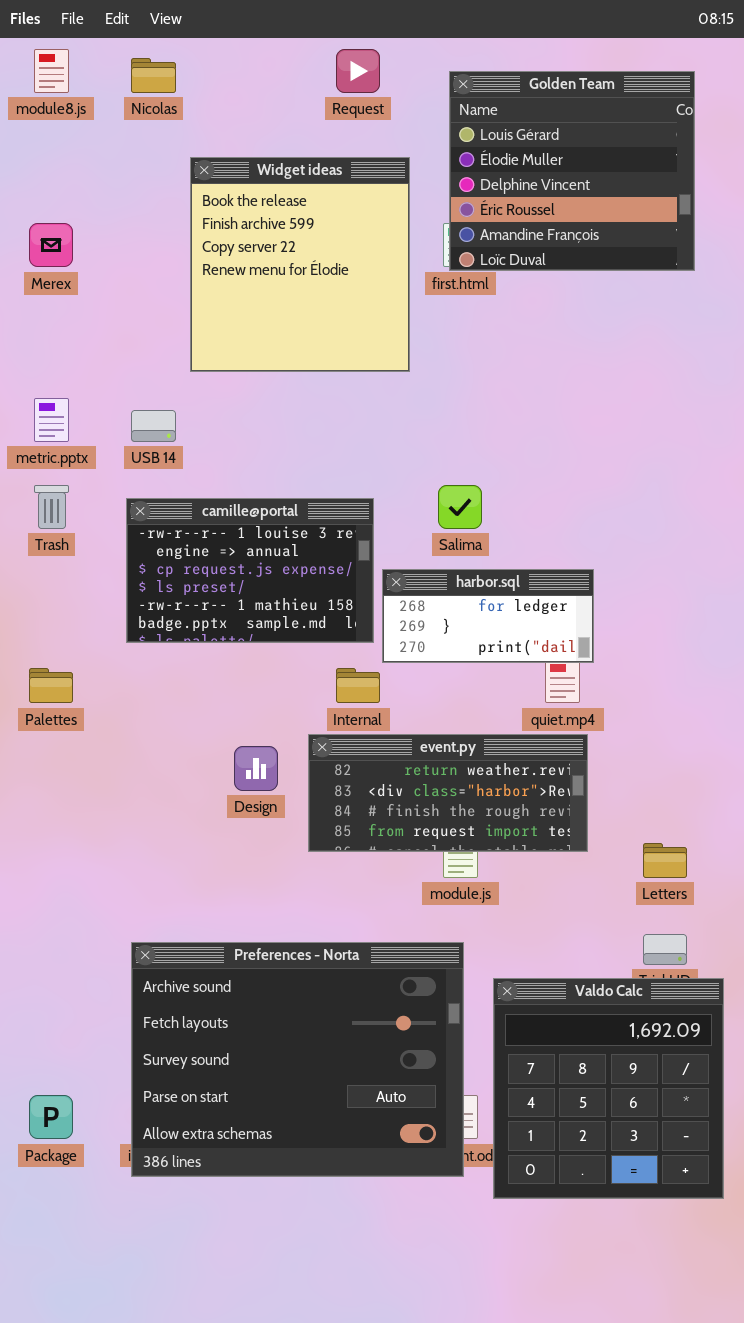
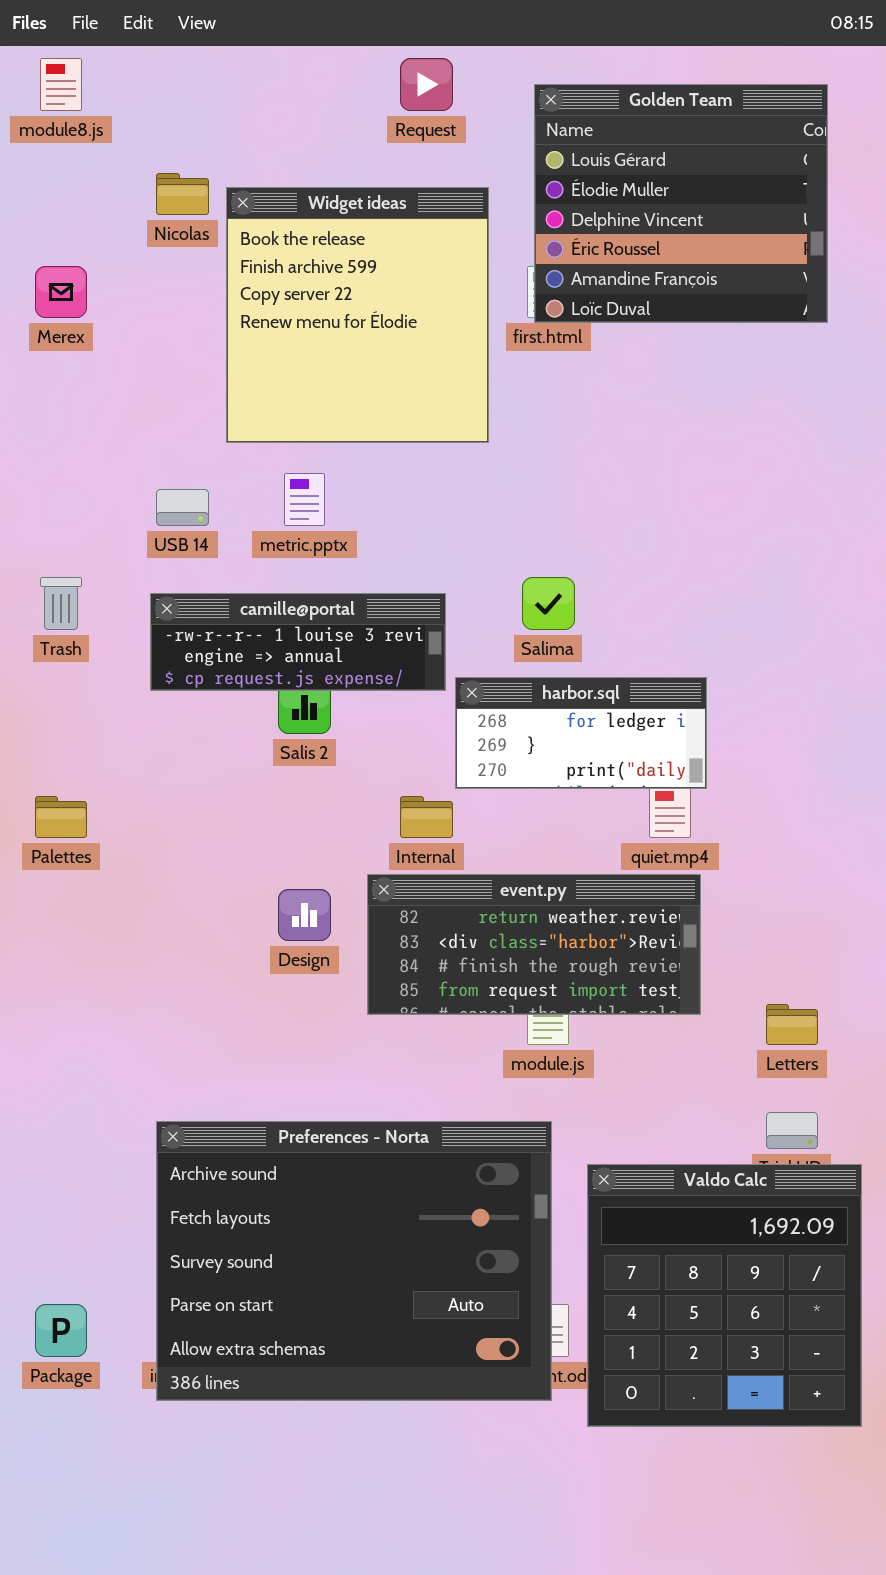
Nicolas: [131,58,176,93] -> [156,173,209,215], moved
metric.pptx: [34,398,69,442] -> [284,473,325,526], moved
camille@portal: [126,498,374,643] -> [150,593,446,691], resized

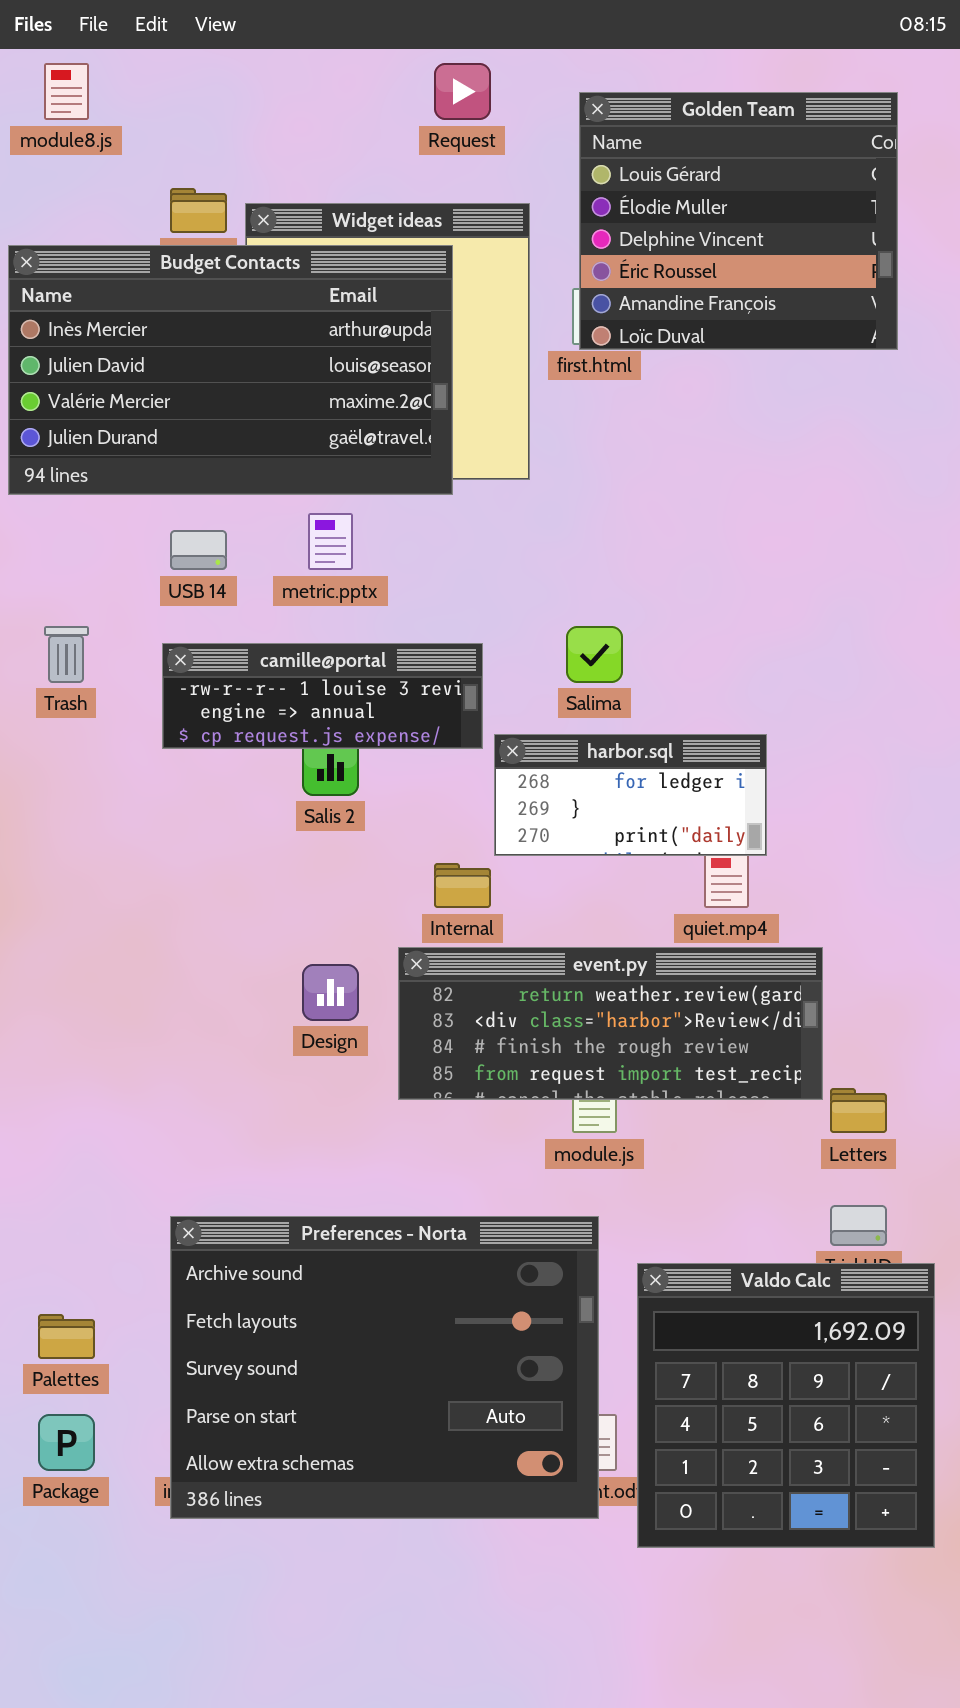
Budget Contacts: none -> [8,245,453,495], opened
Palettes: [35,796,87,838] -> [38,1314,95,1359], moved
event.py: [367,874,701,1015] -> [398,947,823,1100], resized

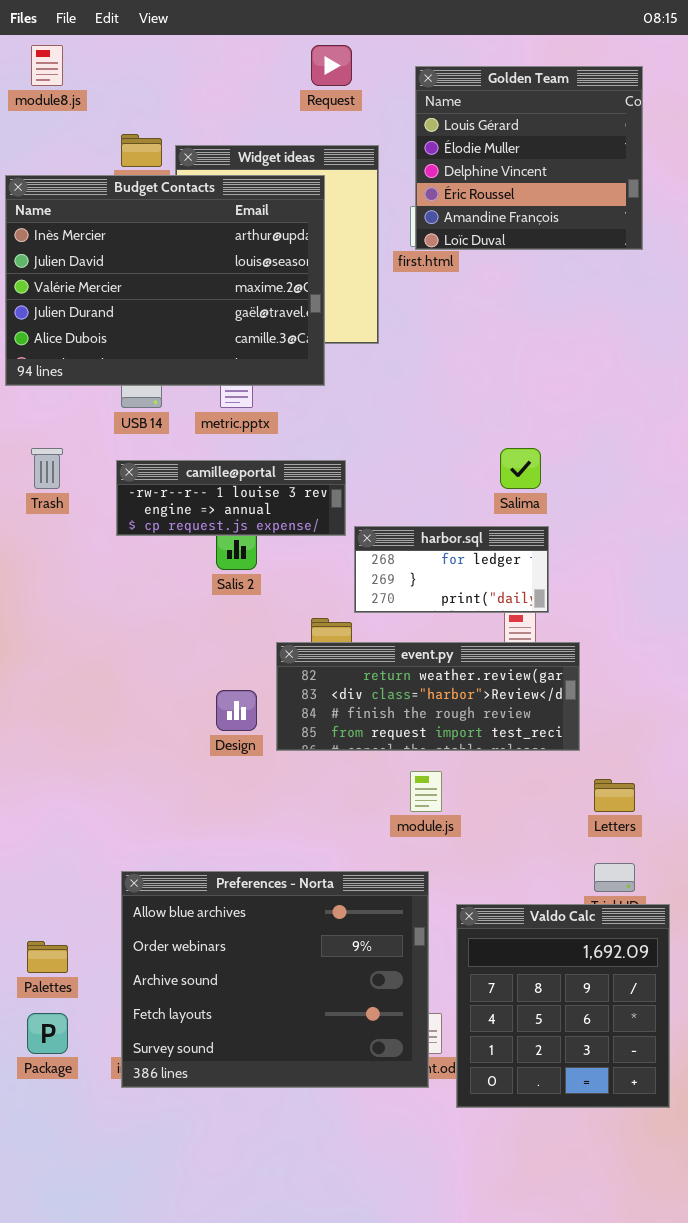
Budget Contacts: [8,245,453,495] -> [5,175,325,386], resized
Salima: [566,626,623,683] -> [500,448,541,489], moved
event.py: [398,947,823,1100] -> [276,642,580,751], moved
Preferences - Norta: [170,1216,599,1519] -> [121,871,429,1088], scrolled up 2 rows

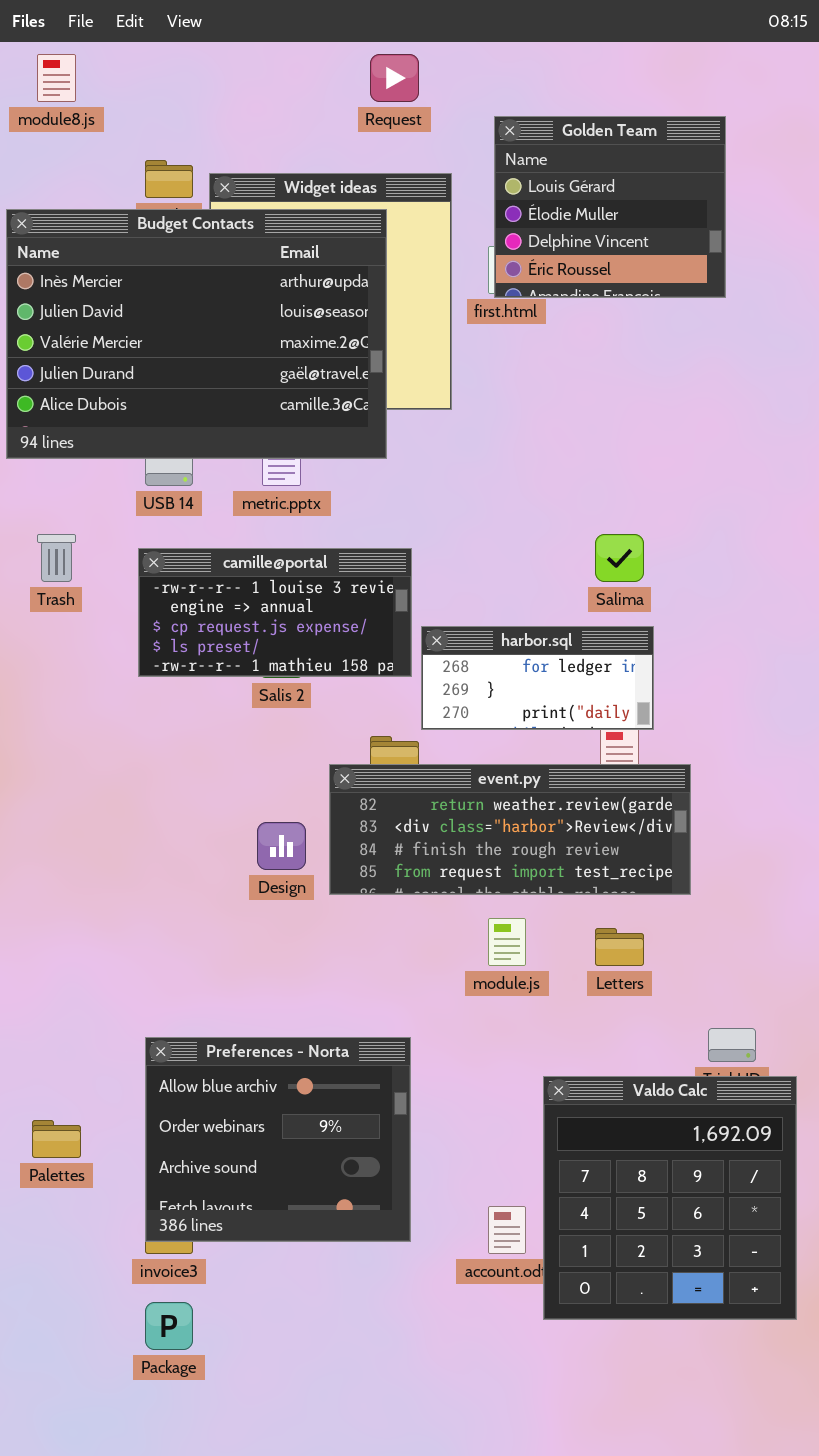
Golden Team: [415,66,643,250] -> [494,116,726,298], resized
camille@portal: [116,460,346,536] -> [138,548,412,677], resized
Letters: [594,779,635,812] -> [595,928,644,966], moved
Preferences - Norta: [121,871,429,1088] -> [145,1037,411,1242], resized
Package: [27,1013,68,1054] -> [145,1302,193,1350], moved

